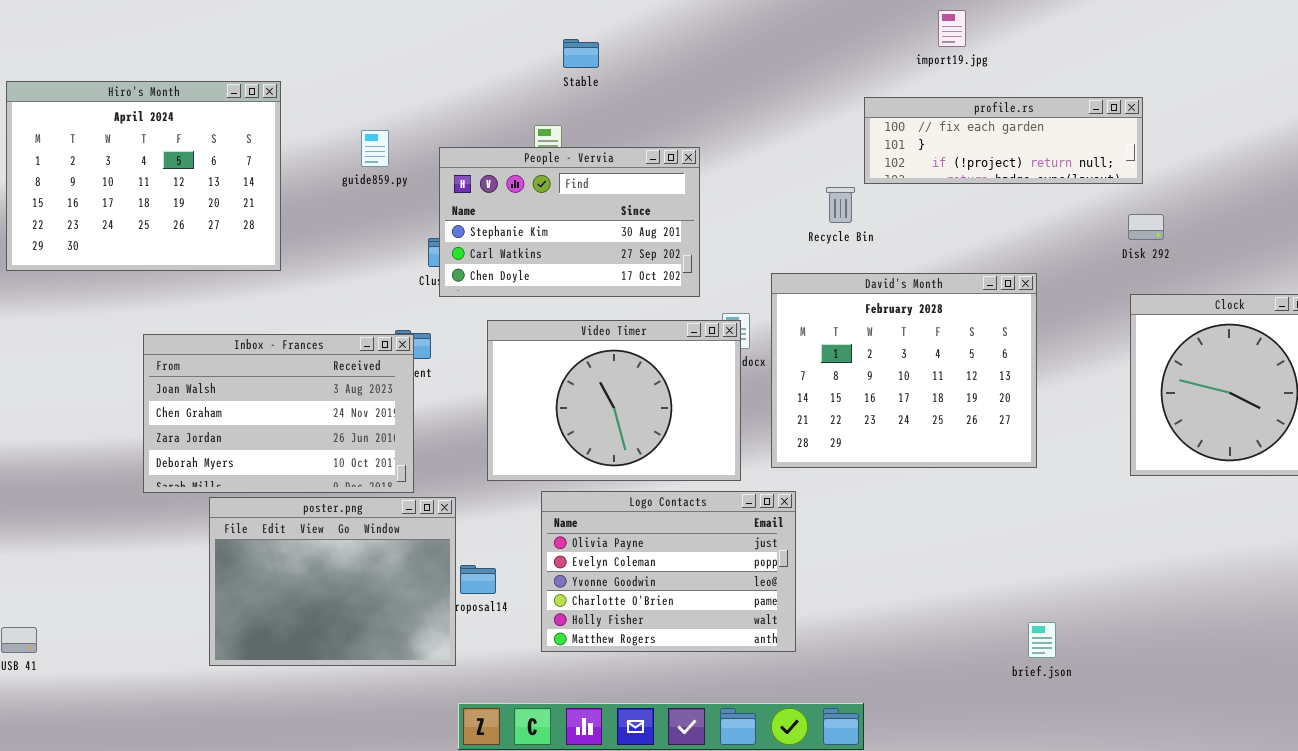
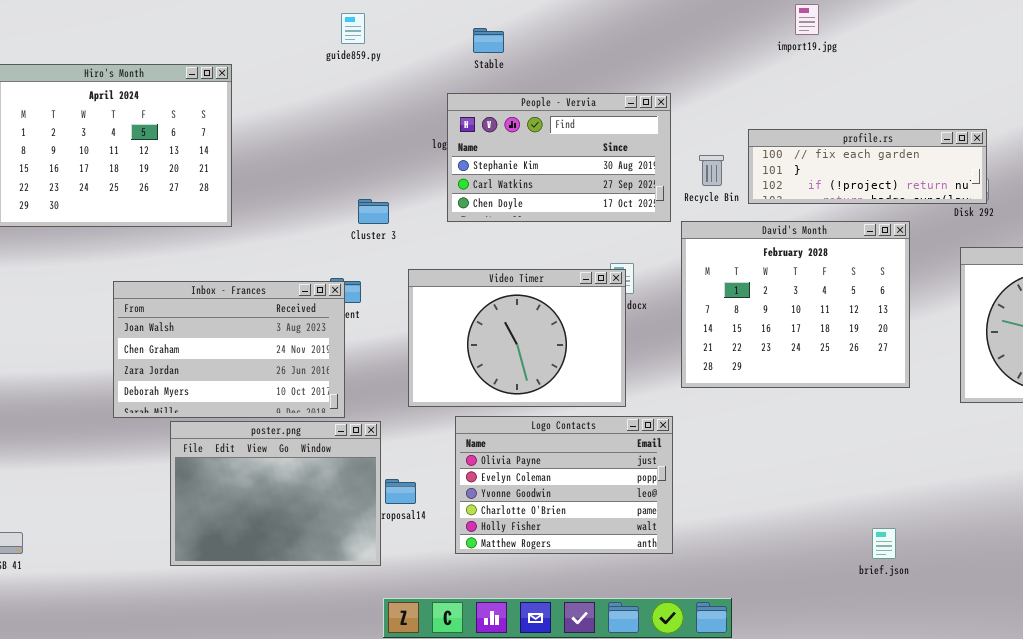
profile.rs: [864,97,1143,184] -> [748,129,987,204], moved
guide859.py: [361,130,389,167] -> [341,13,365,44], moved
People - Vervia: [439,147,700,297] -> [447,93,671,222], moved
David's Month: [771,273,1037,468] -> [681,221,910,388], moved

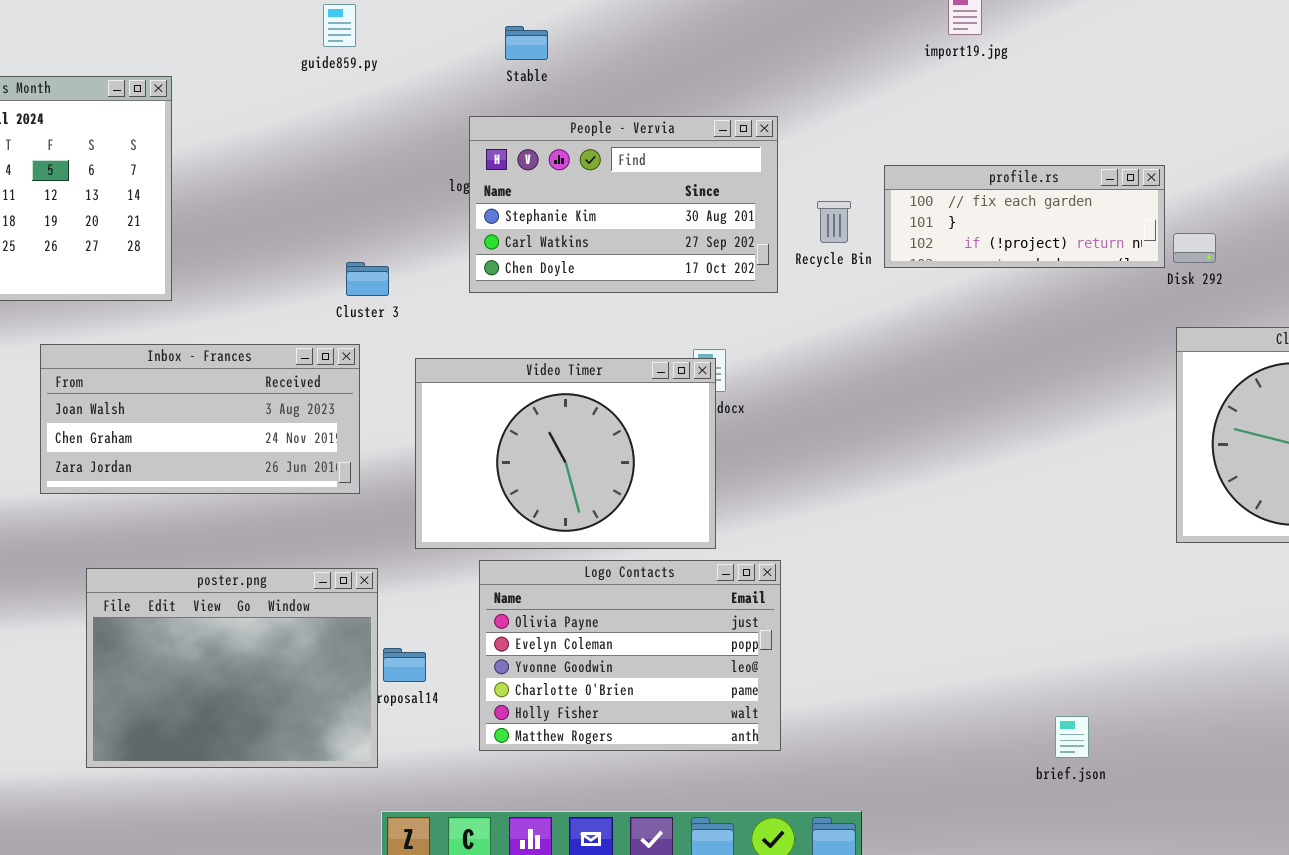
profile.rs: [748,129,987,204] -> [884,165,1165,268], resized
David's Month: [681,221,910,388] -> none, closed
Inbox - Frances: [113,281,345,418] -> [40,344,360,494], moved, resized

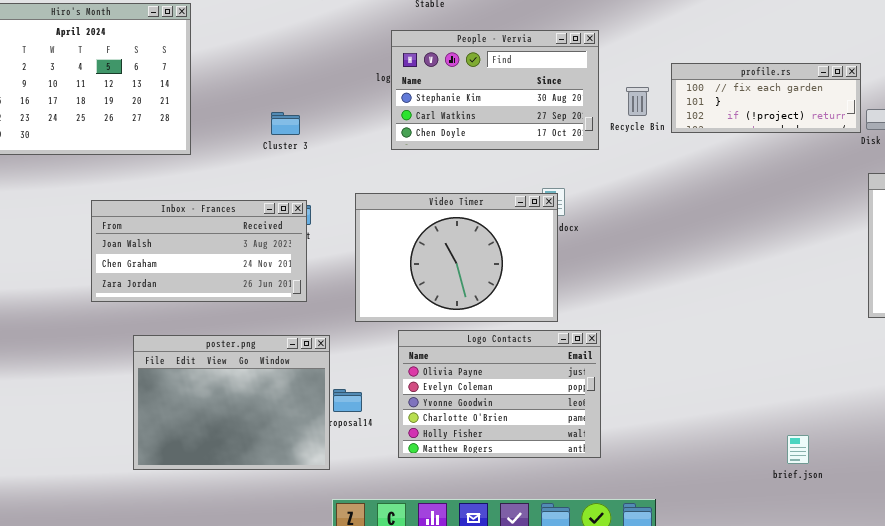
Cluster 3: [346,262,389,296] -> [271,112,300,135], moved
Inbox - Frances: [40,344,360,494] -> [91,200,307,302], moved

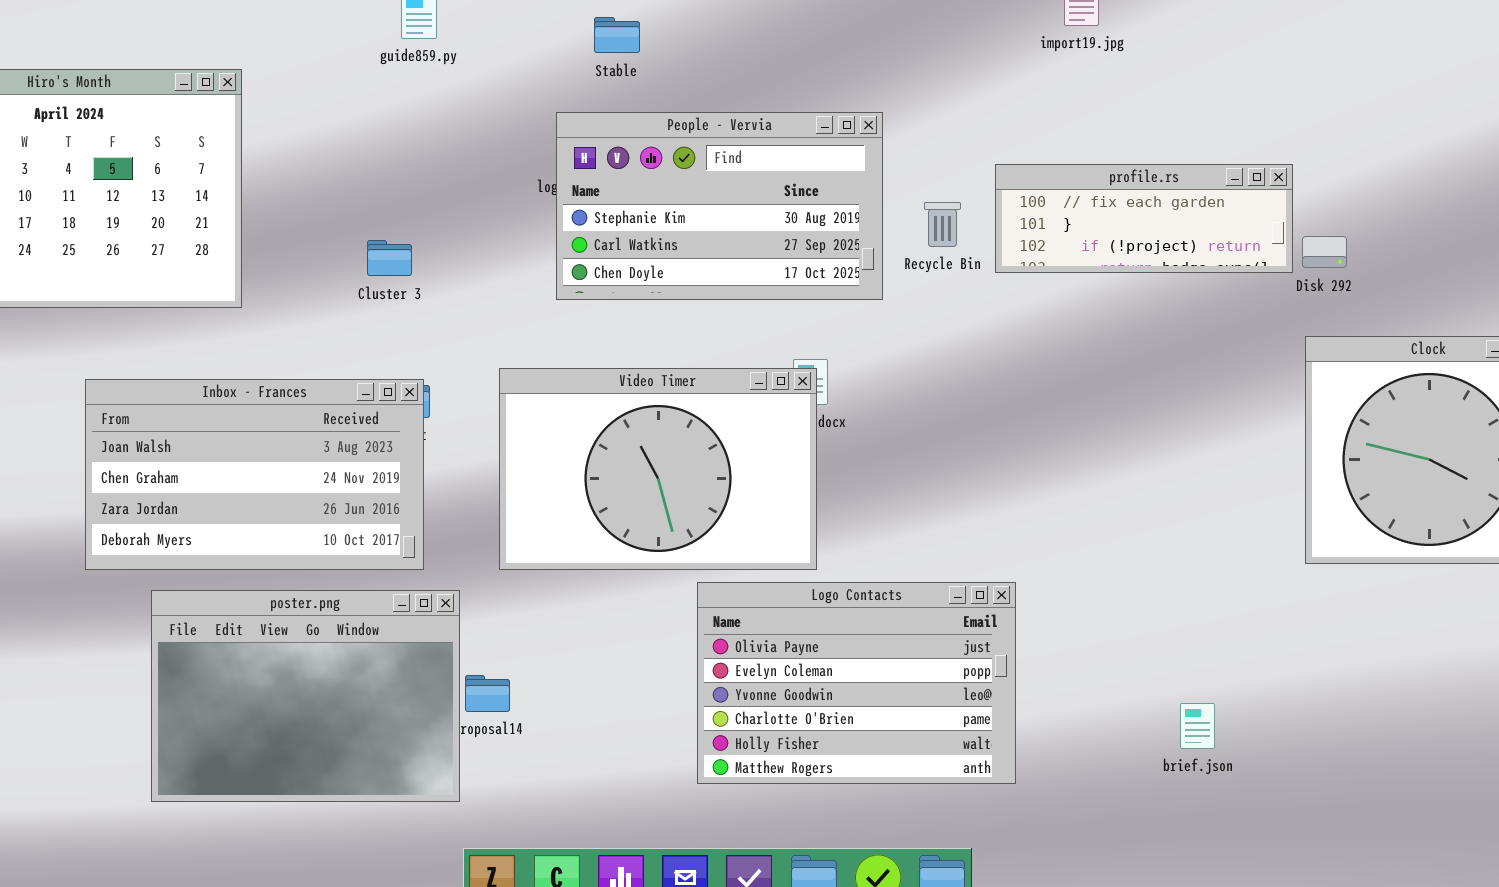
Inbox - Frances: [91,200,307,302] -> [85,379,424,570], resized
Logo Contacts: [398,330,601,458] -> [697,582,1016,784], moved
brief.json: [787,435,809,464] -> [1180,703,1215,749], moved

